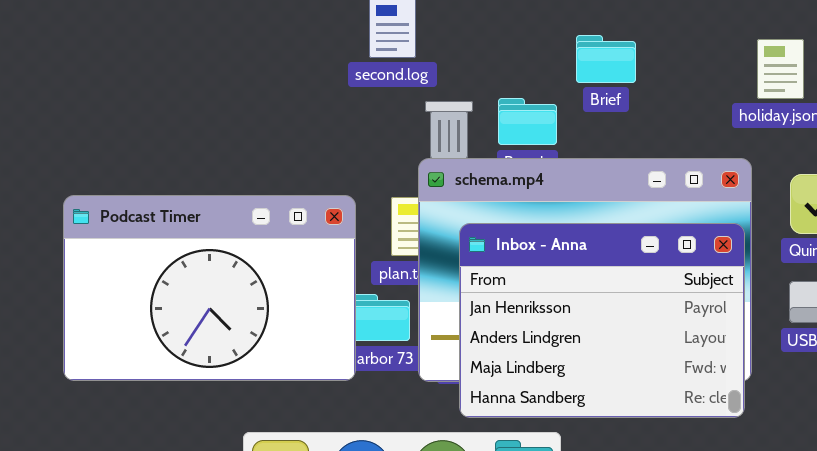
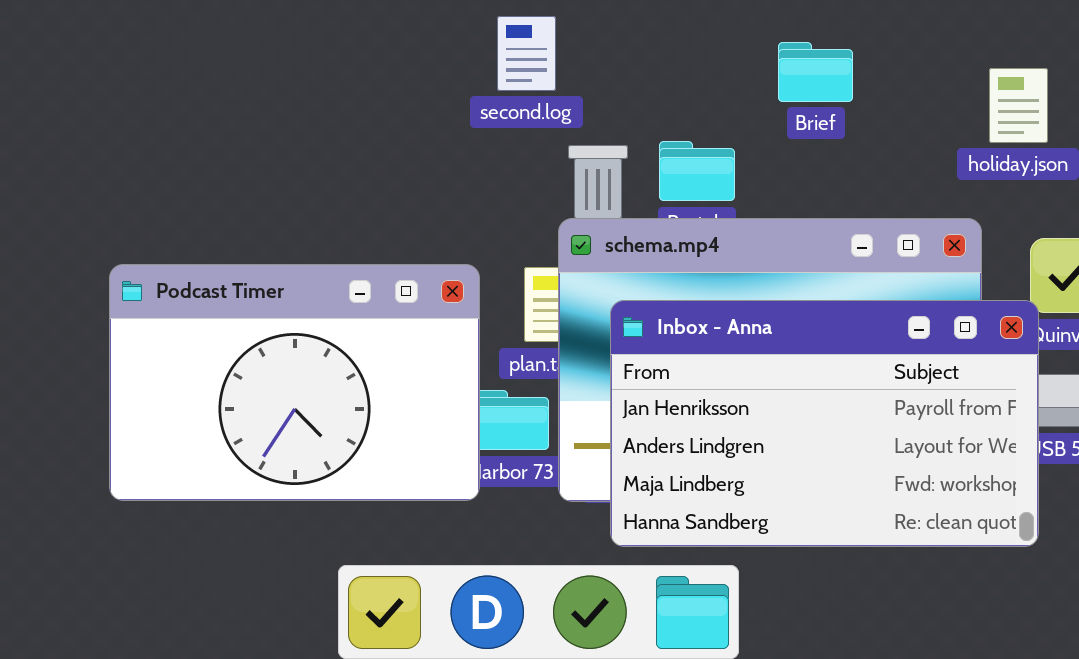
Brief: [576,35,636,83] -> [778,42,853,102], moved
Inbox - Anna: [459,223,745,418] -> [610,300,1039,547], resized

